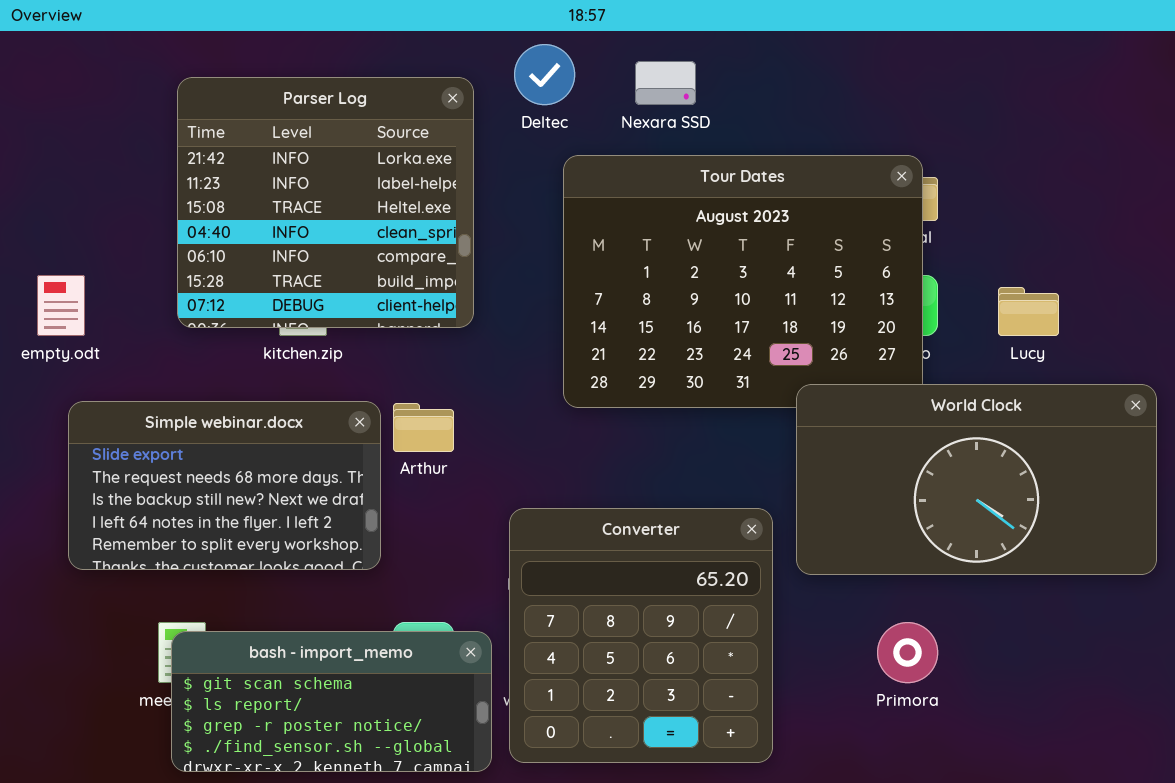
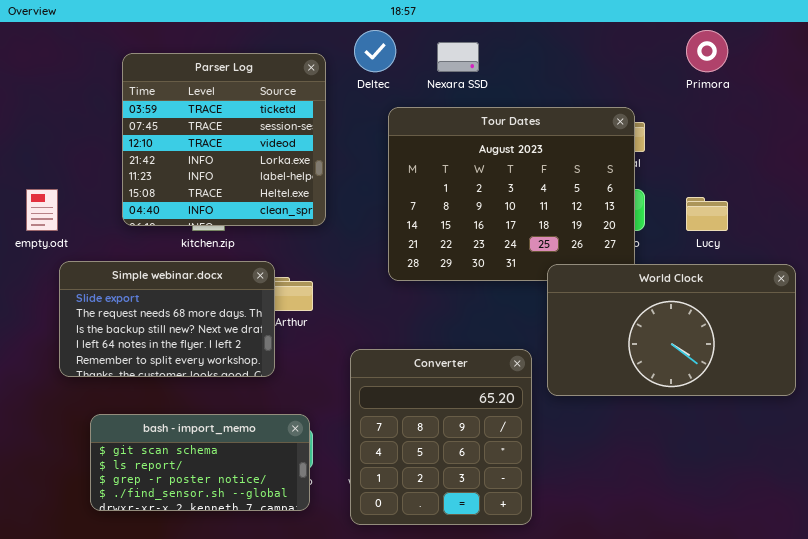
Parser Log: [177,77,474,328] -> [122,53,326,226], scrolled up 3 rows
Simple webinar.docx: [68,401,381,570] -> [59,261,275,377], moved
Primora: [877,622,938,683] -> [686,30,728,72], moved
bash - import_memo: [171,631,492,772] -> [90,414,310,511], moved

